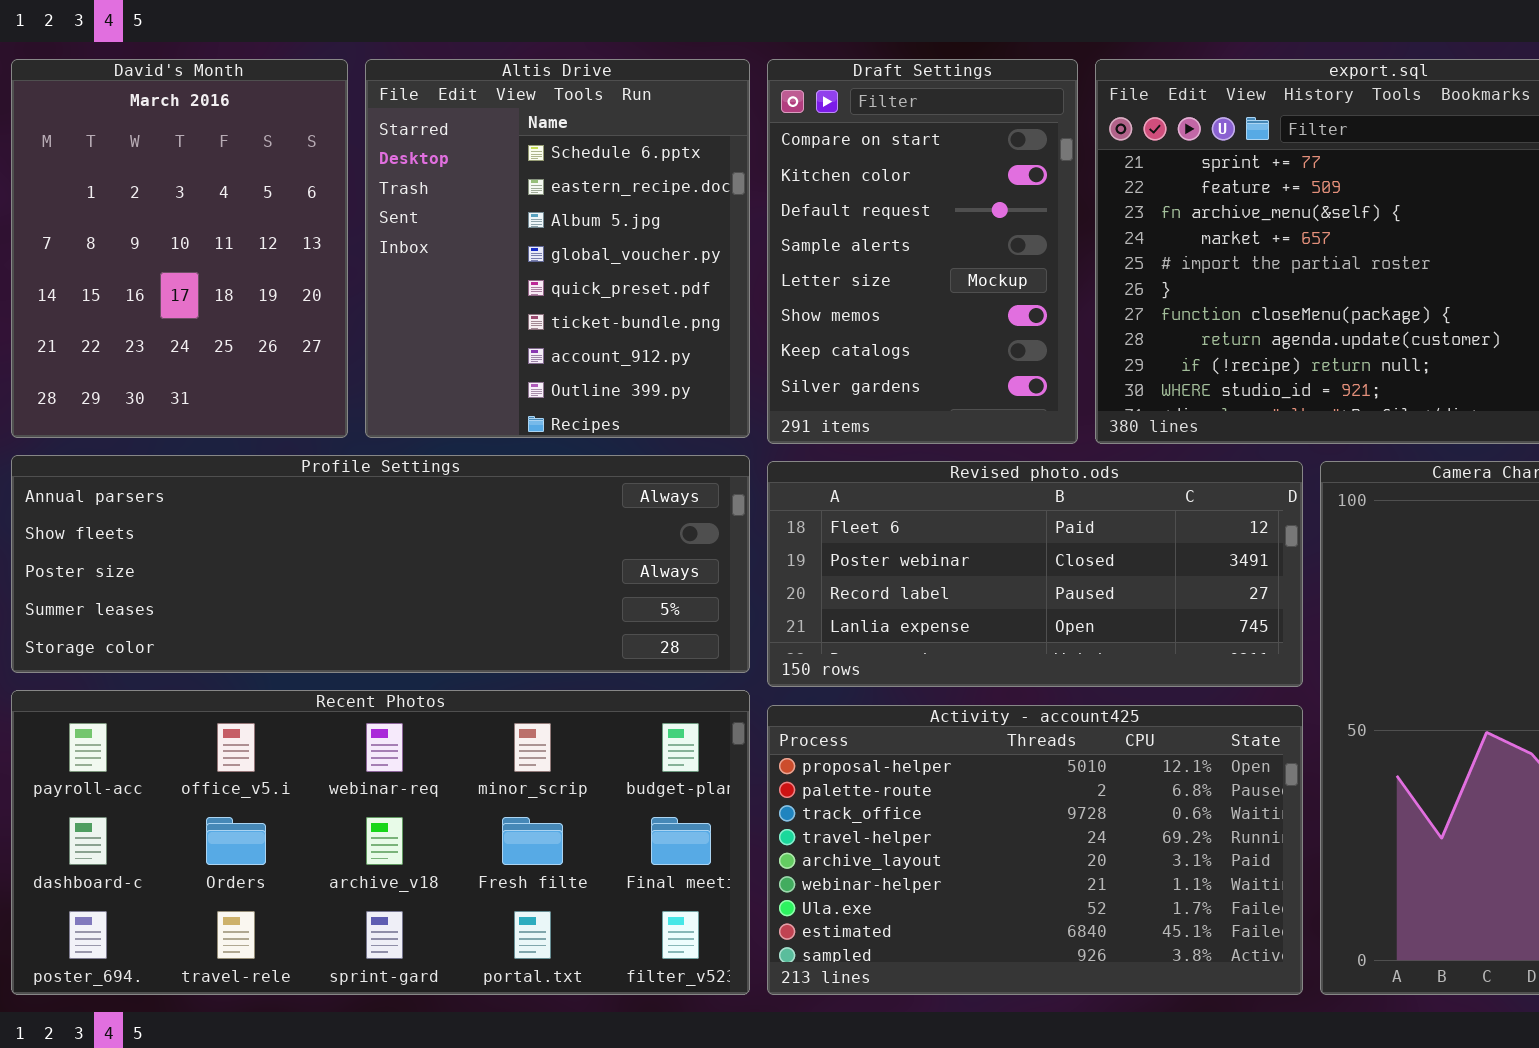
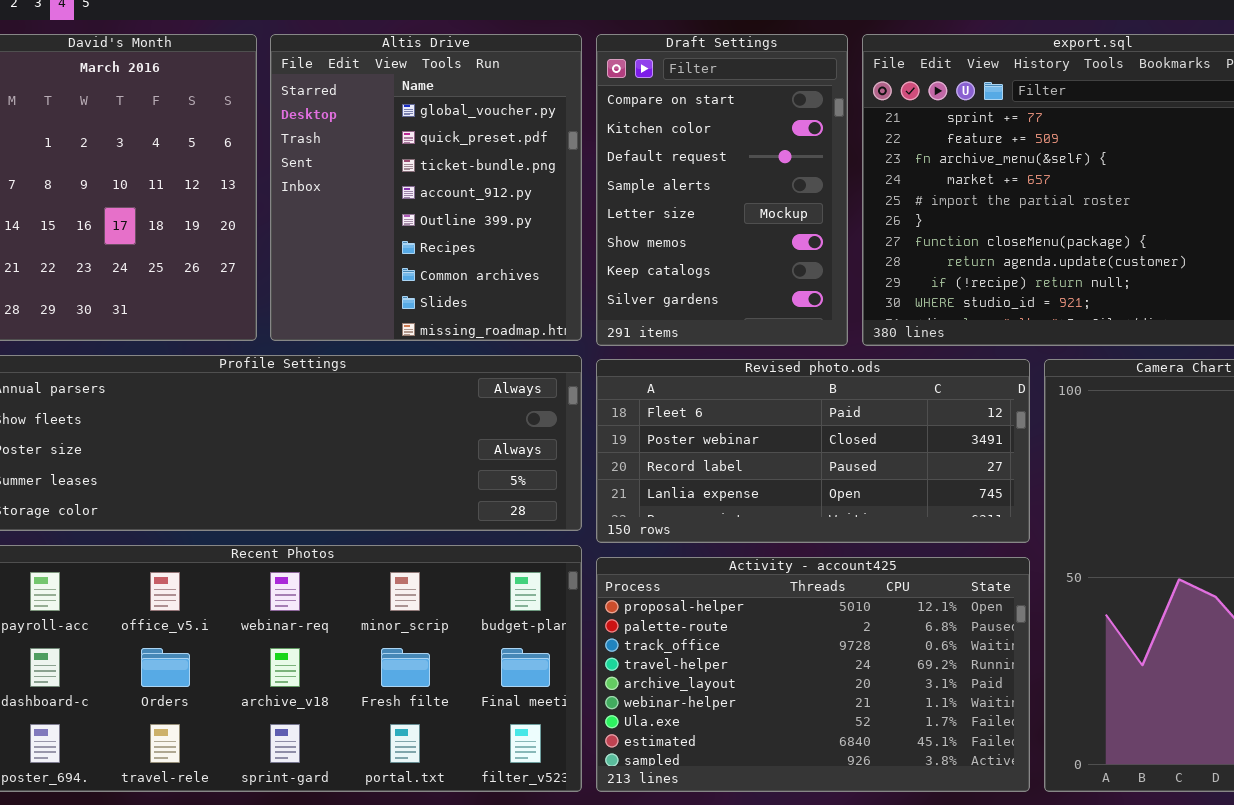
Altis Drive: [365,59,750,438] -> [270,34,582,341], scrolled down 3 rows

